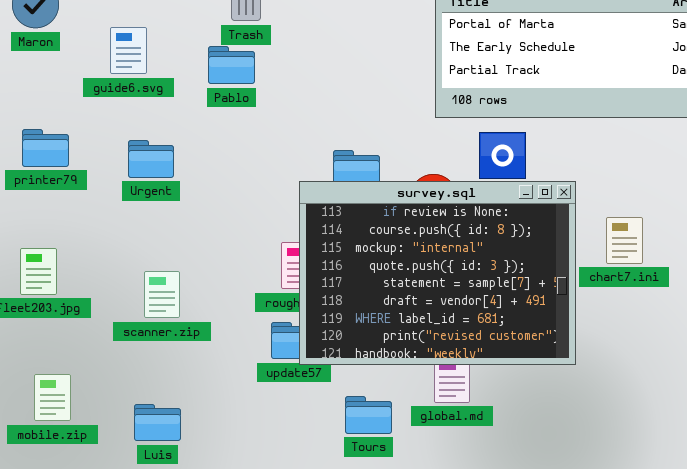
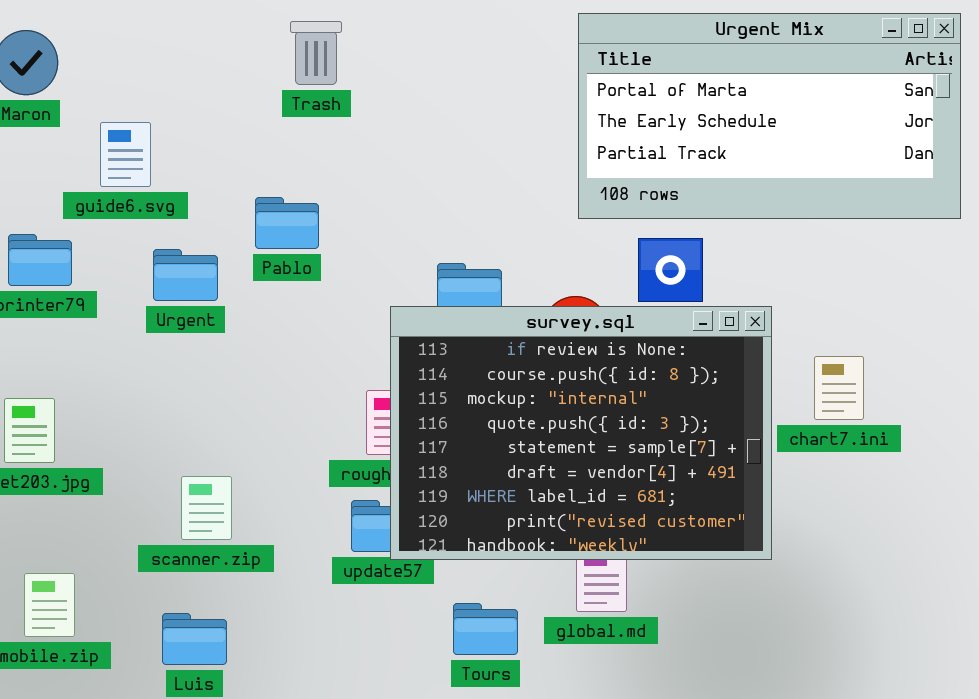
guide6.svg: [110,27,147,74] -> [100,122,151,187], moved
Pablo: [208,46,255,84] -> [255,197,319,249], moved
scanner.zip: [144,271,180,318] -> [181,476,232,540], moved

